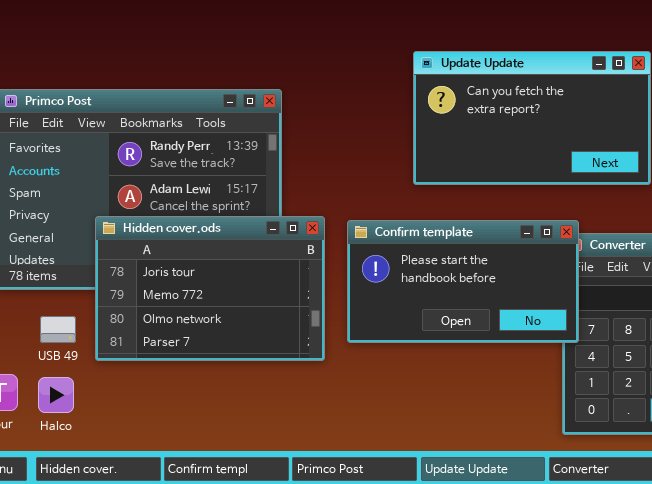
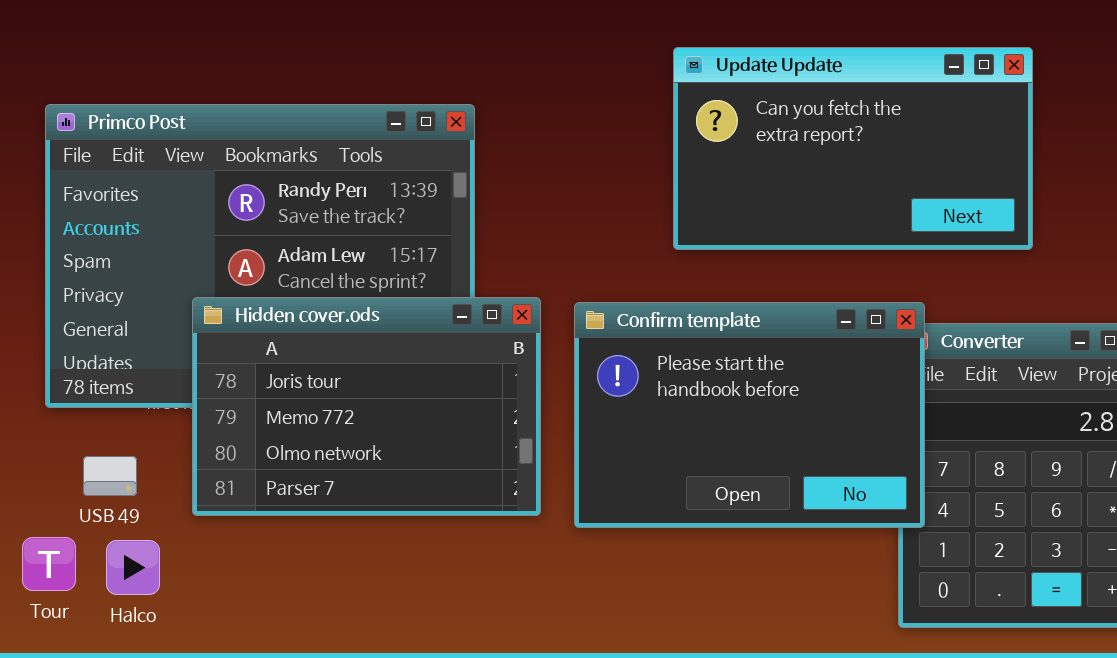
Confirm template: [347,220,579,343] -> [574,302,925,528], resized
USB 49: [40,316,76,343] -> [83,456,137,496], moved

